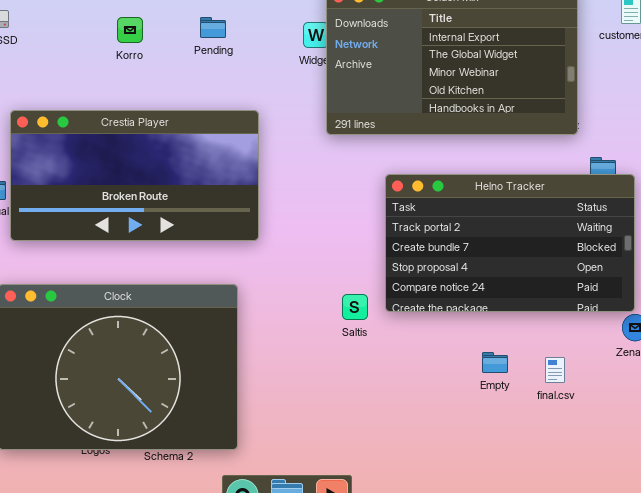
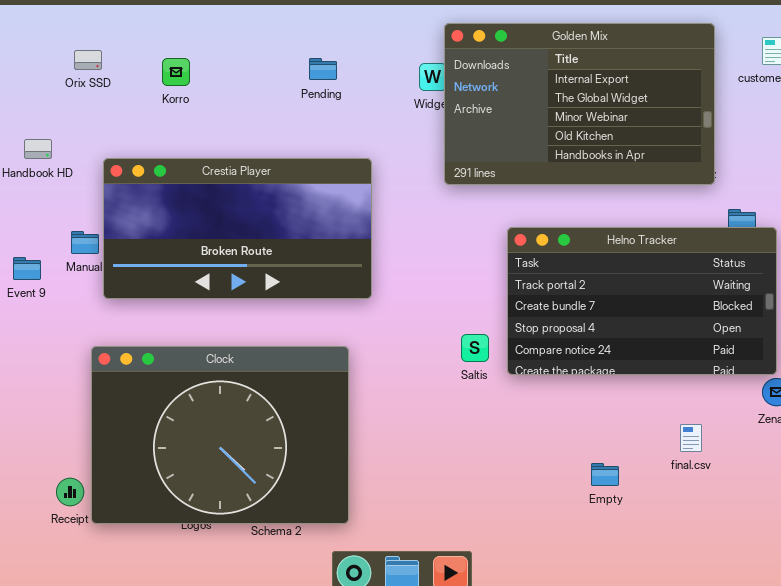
Korro: [117,17,143,43] -> [162,58,190,86], moved
Saltis: [342,294,368,320] -> [461,334,489,362], moved
Empty: [482,352,508,373] -> [591,463,619,486], moved

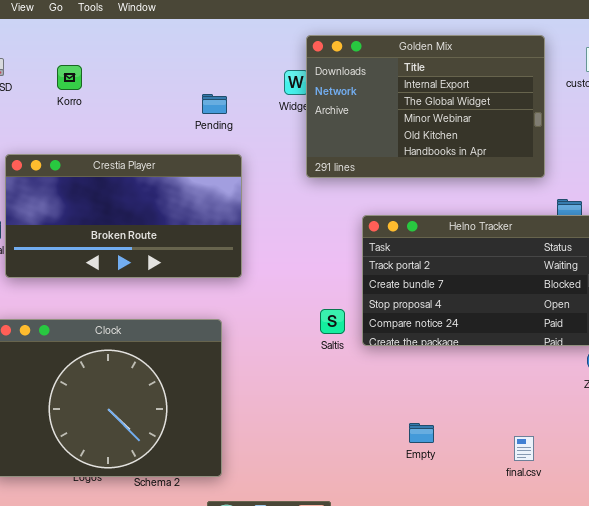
Pending: [309,58,337,80] -> [202,94,227,114], moved
final.csv: [680,424,702,452] -> [514,436,534,461], moved
Empty: [591,463,619,486] -> [409,423,434,443], moved

